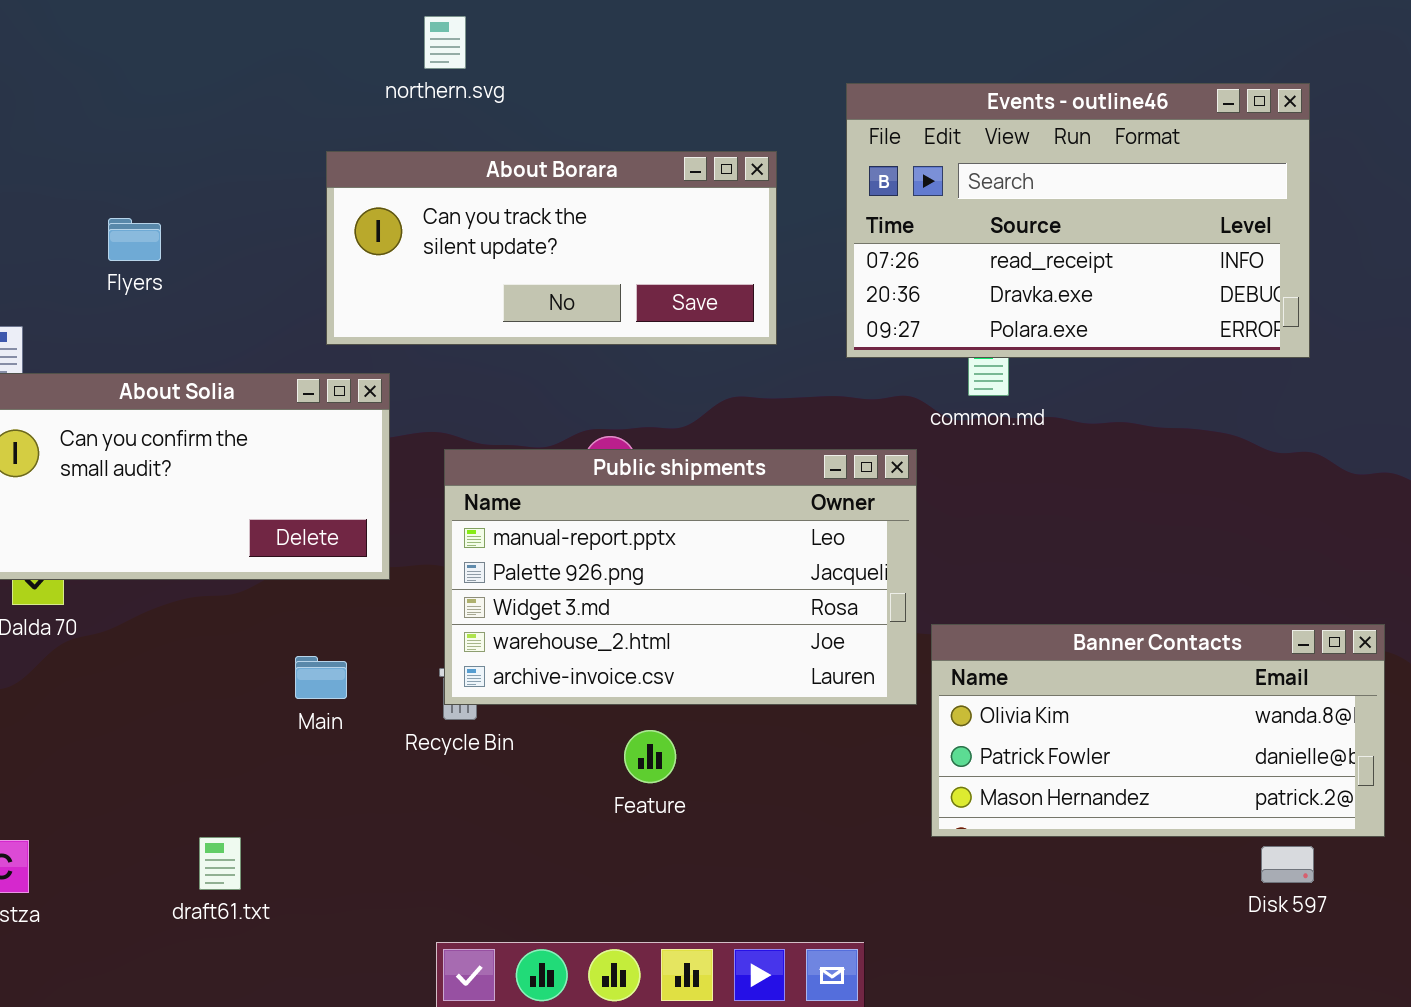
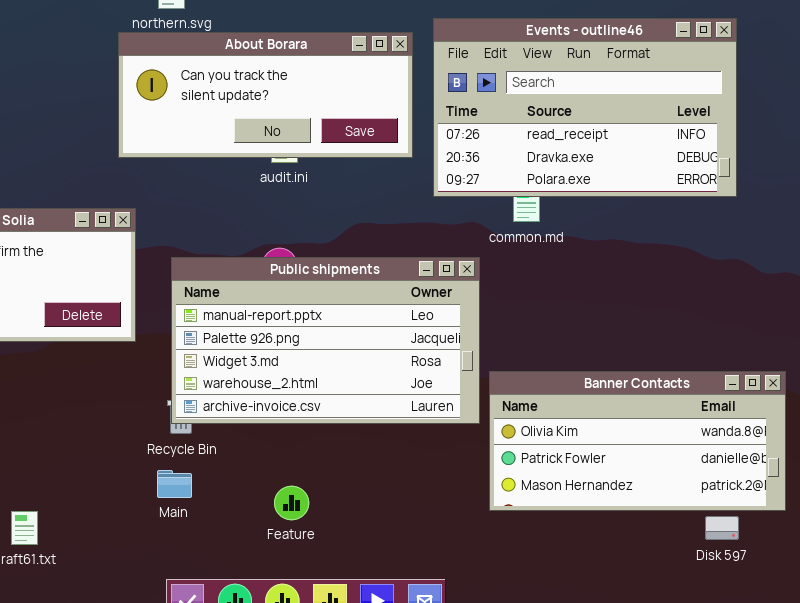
About Borara: [326,151,777,345] -> [118,32,413,158], moved
Main: [295,656,347,699] -> [157,470,192,498], moved
Feature: [624,730,676,783] -> [274,486,309,520], moved

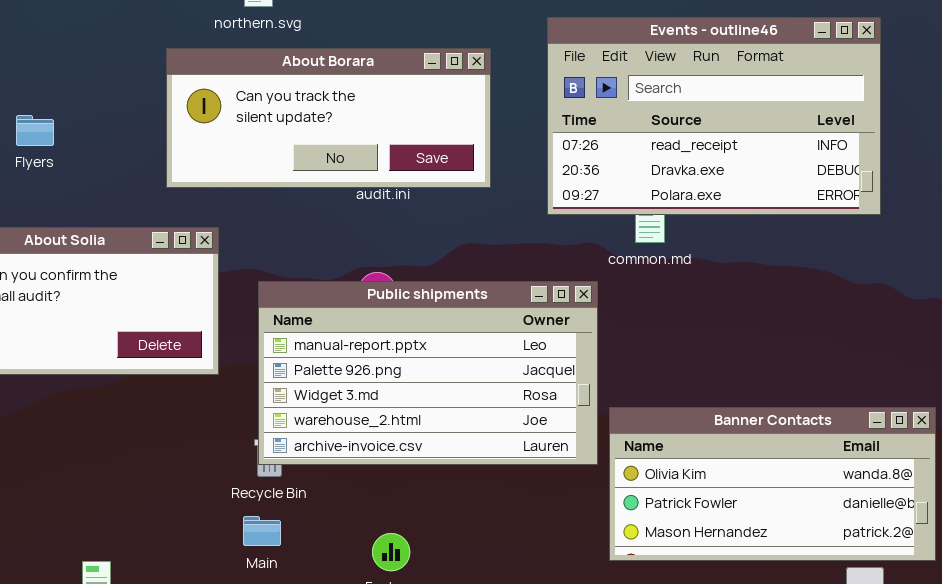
About Borara: [118,32,413,158] -> [166,48,491,188], moved

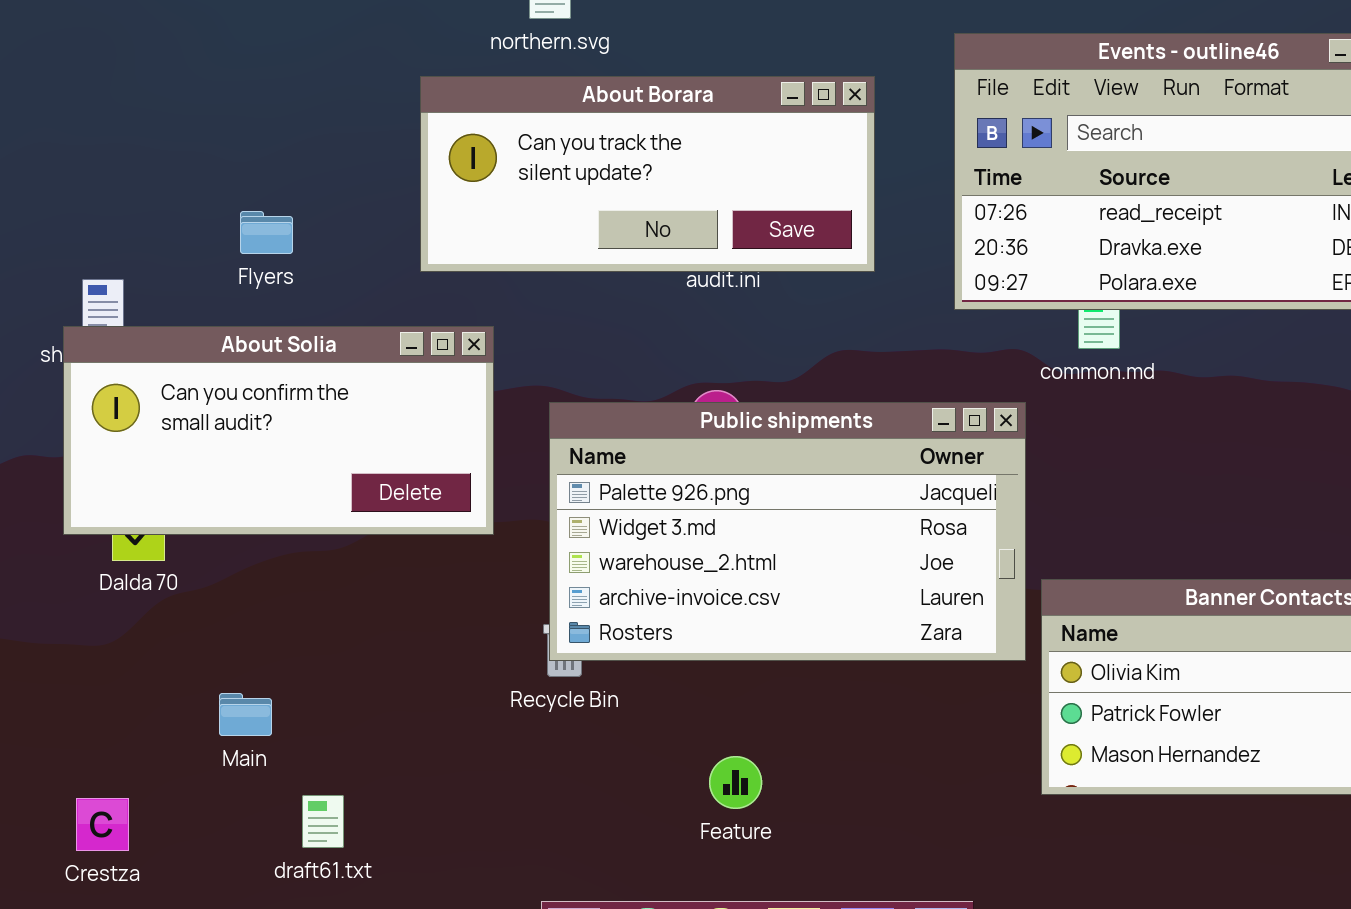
Flyers: [16,115,54,146] -> [240,211,293,254], moved
Public shipments: [258,281,598,465] -> [549,402,1026,661], scrolled down 1 row
Main: [243,516,281,546] -> [219,693,272,736], moved

